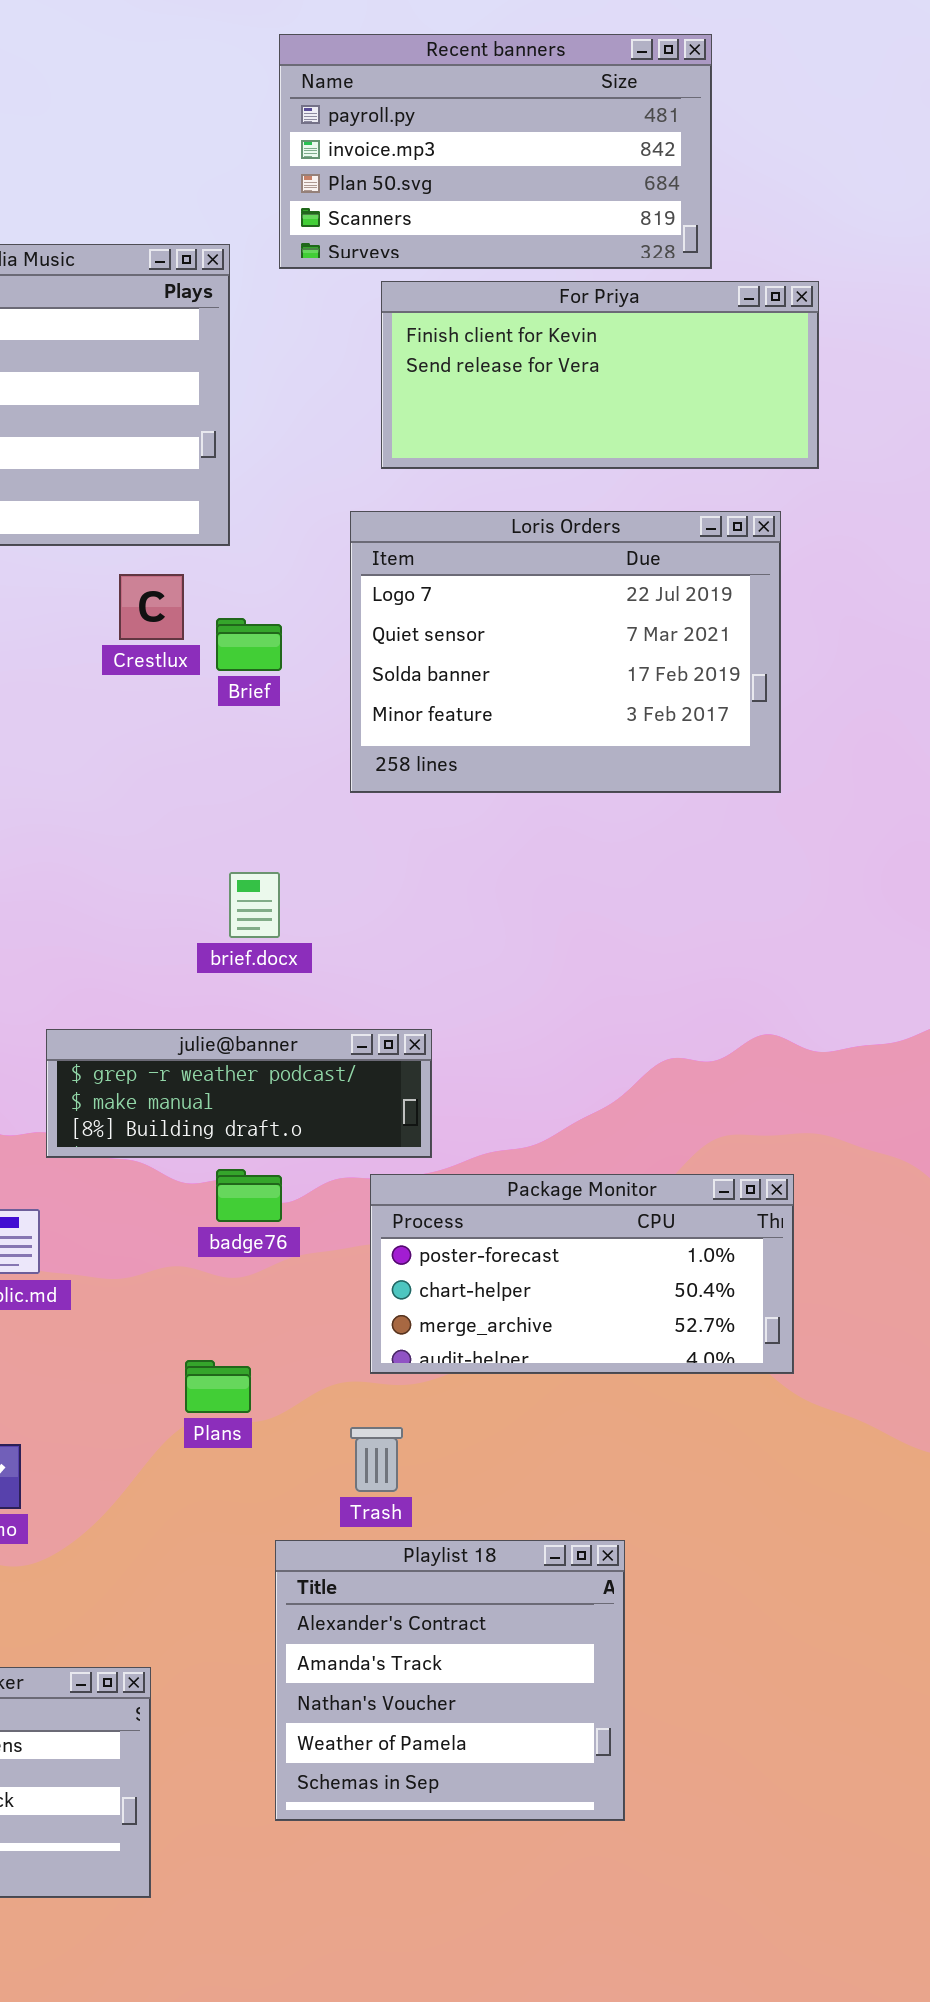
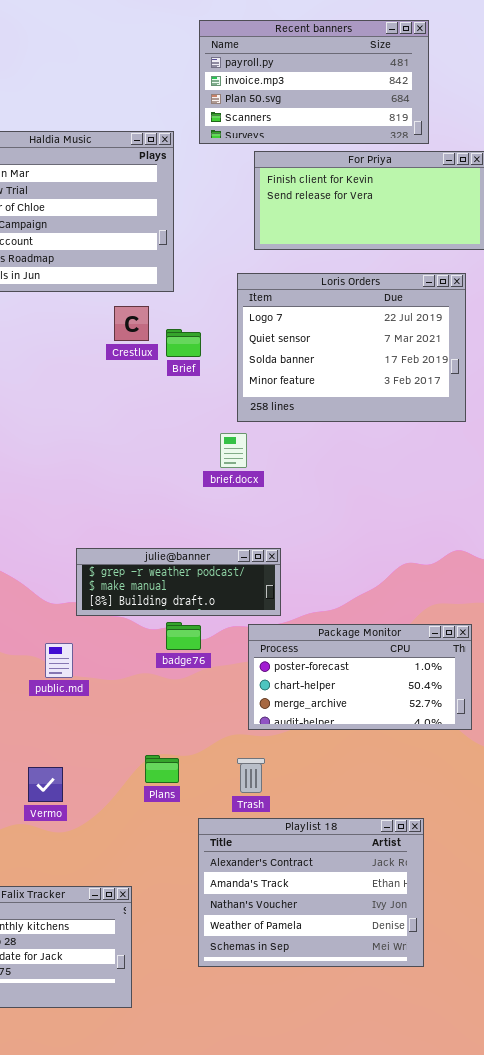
brief.docx: [229,872,280,938] -> [220,433,247,468], moved
Plans: [185,1360,251,1413] -> [145,755,179,783], moved
Playlist 18: [275,1540,625,1821] -> [198,818,424,967], resized

